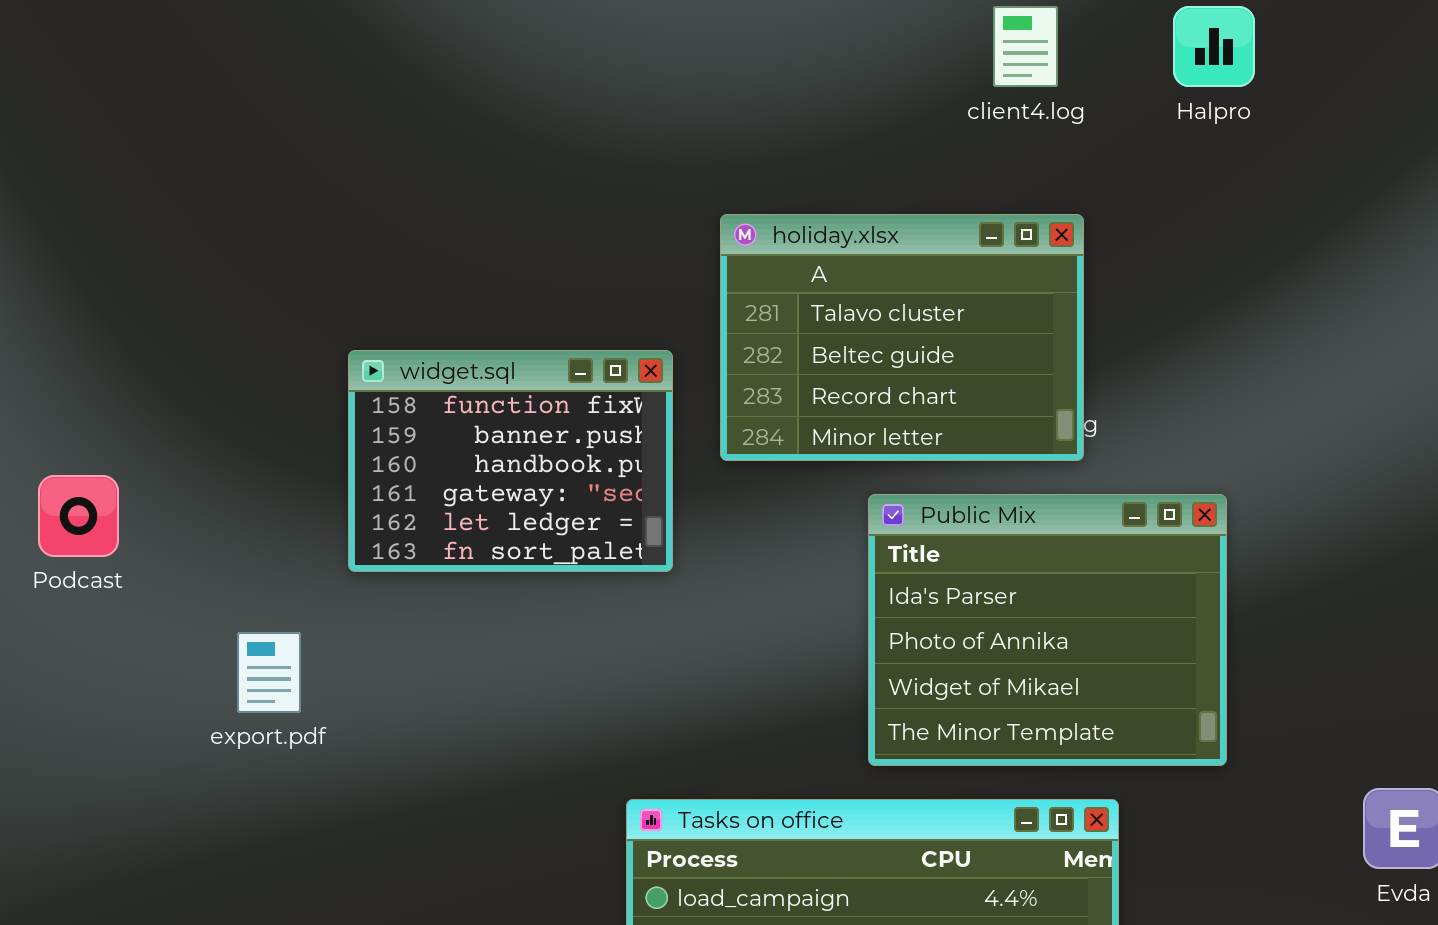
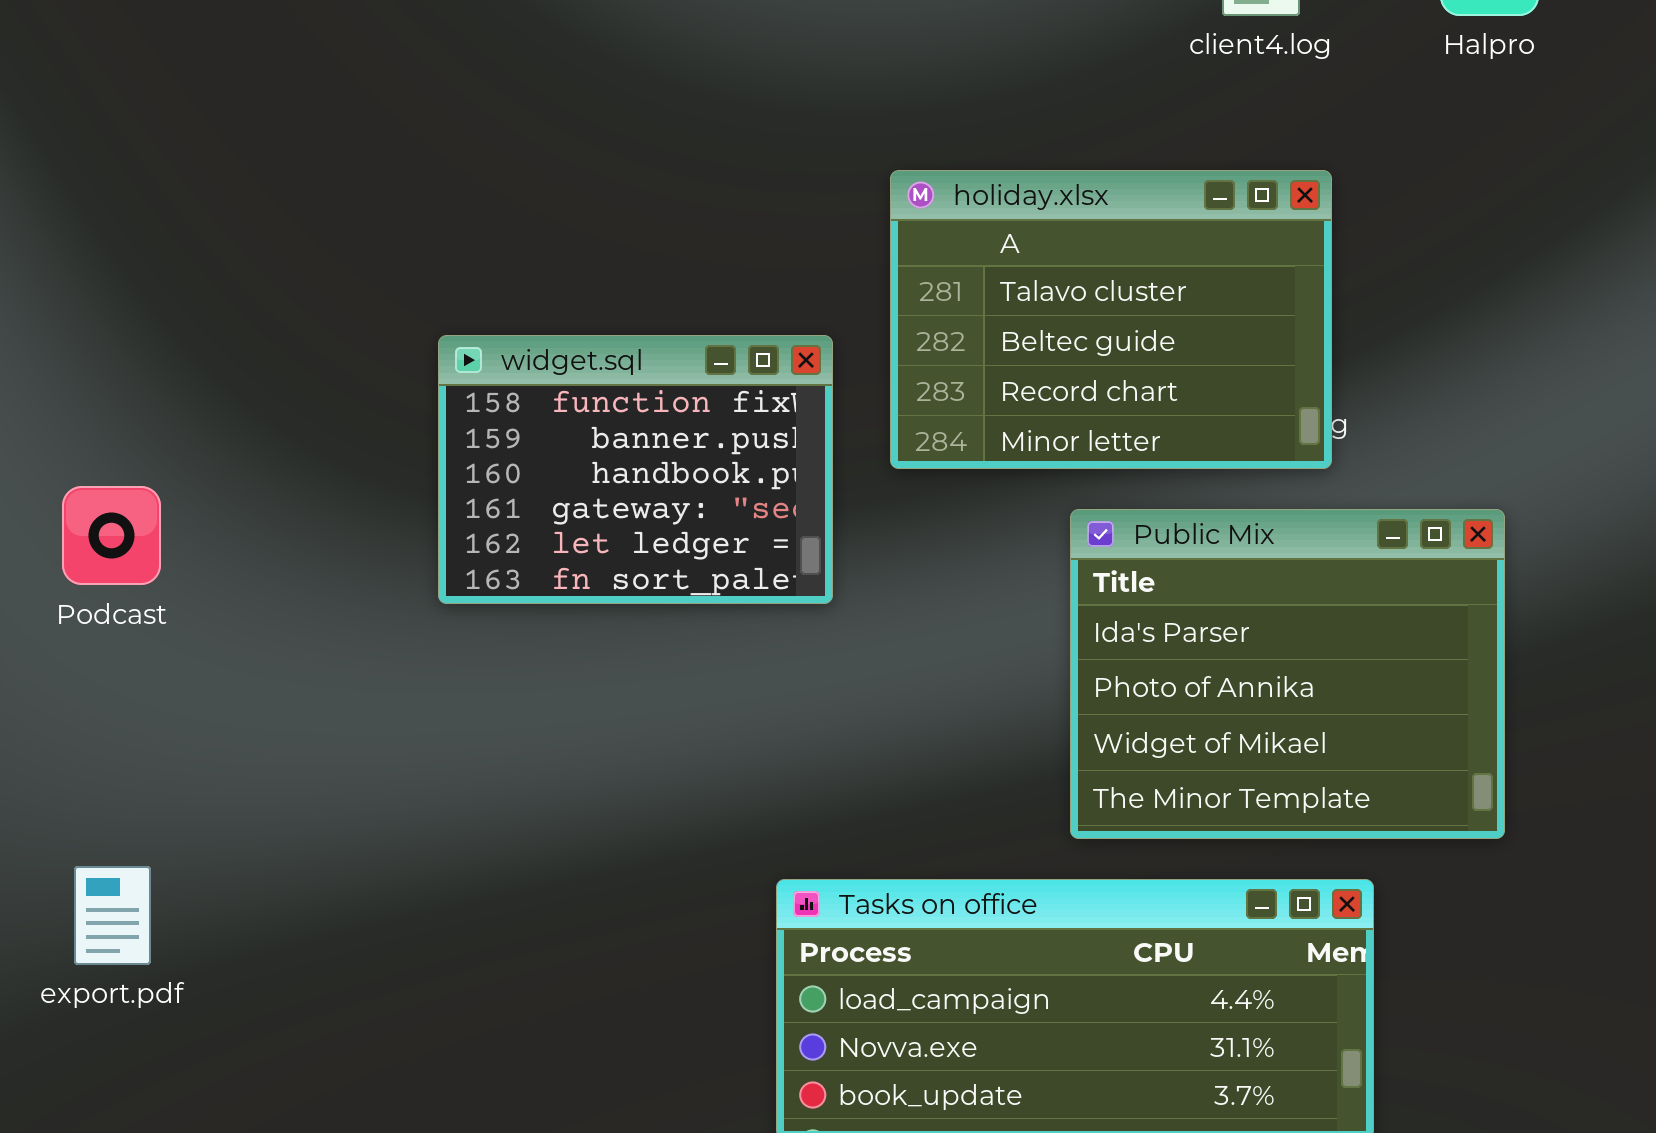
export.pdf: [237,632,301,713] -> [74,866,151,965], moved

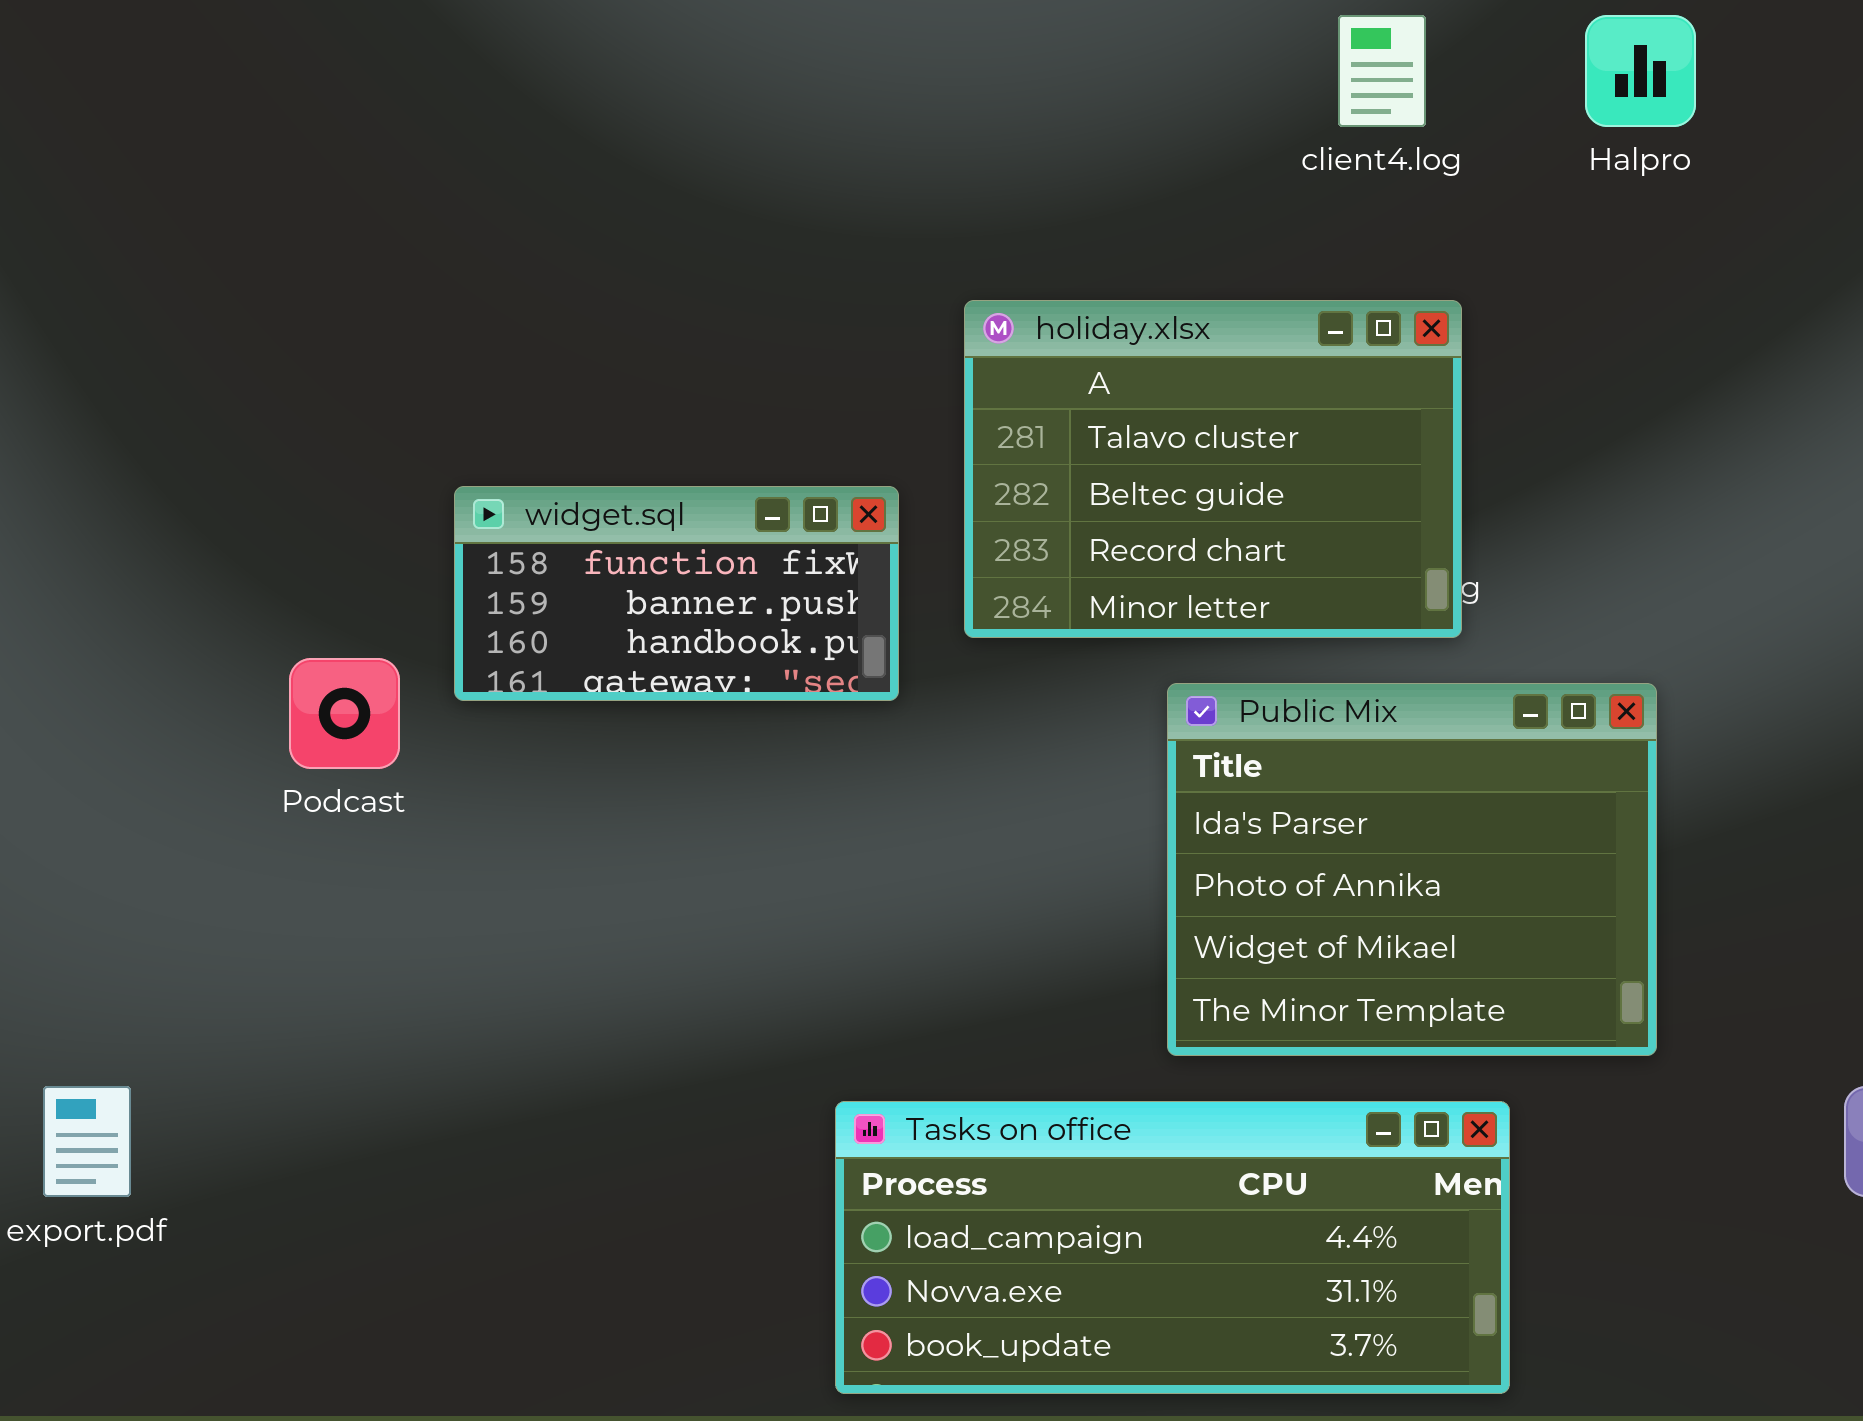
widget.sql: [438,335,833,604] -> [454,486,899,701], resized
Podcast: [62,486,161,585] -> [289,658,400,769], moved

